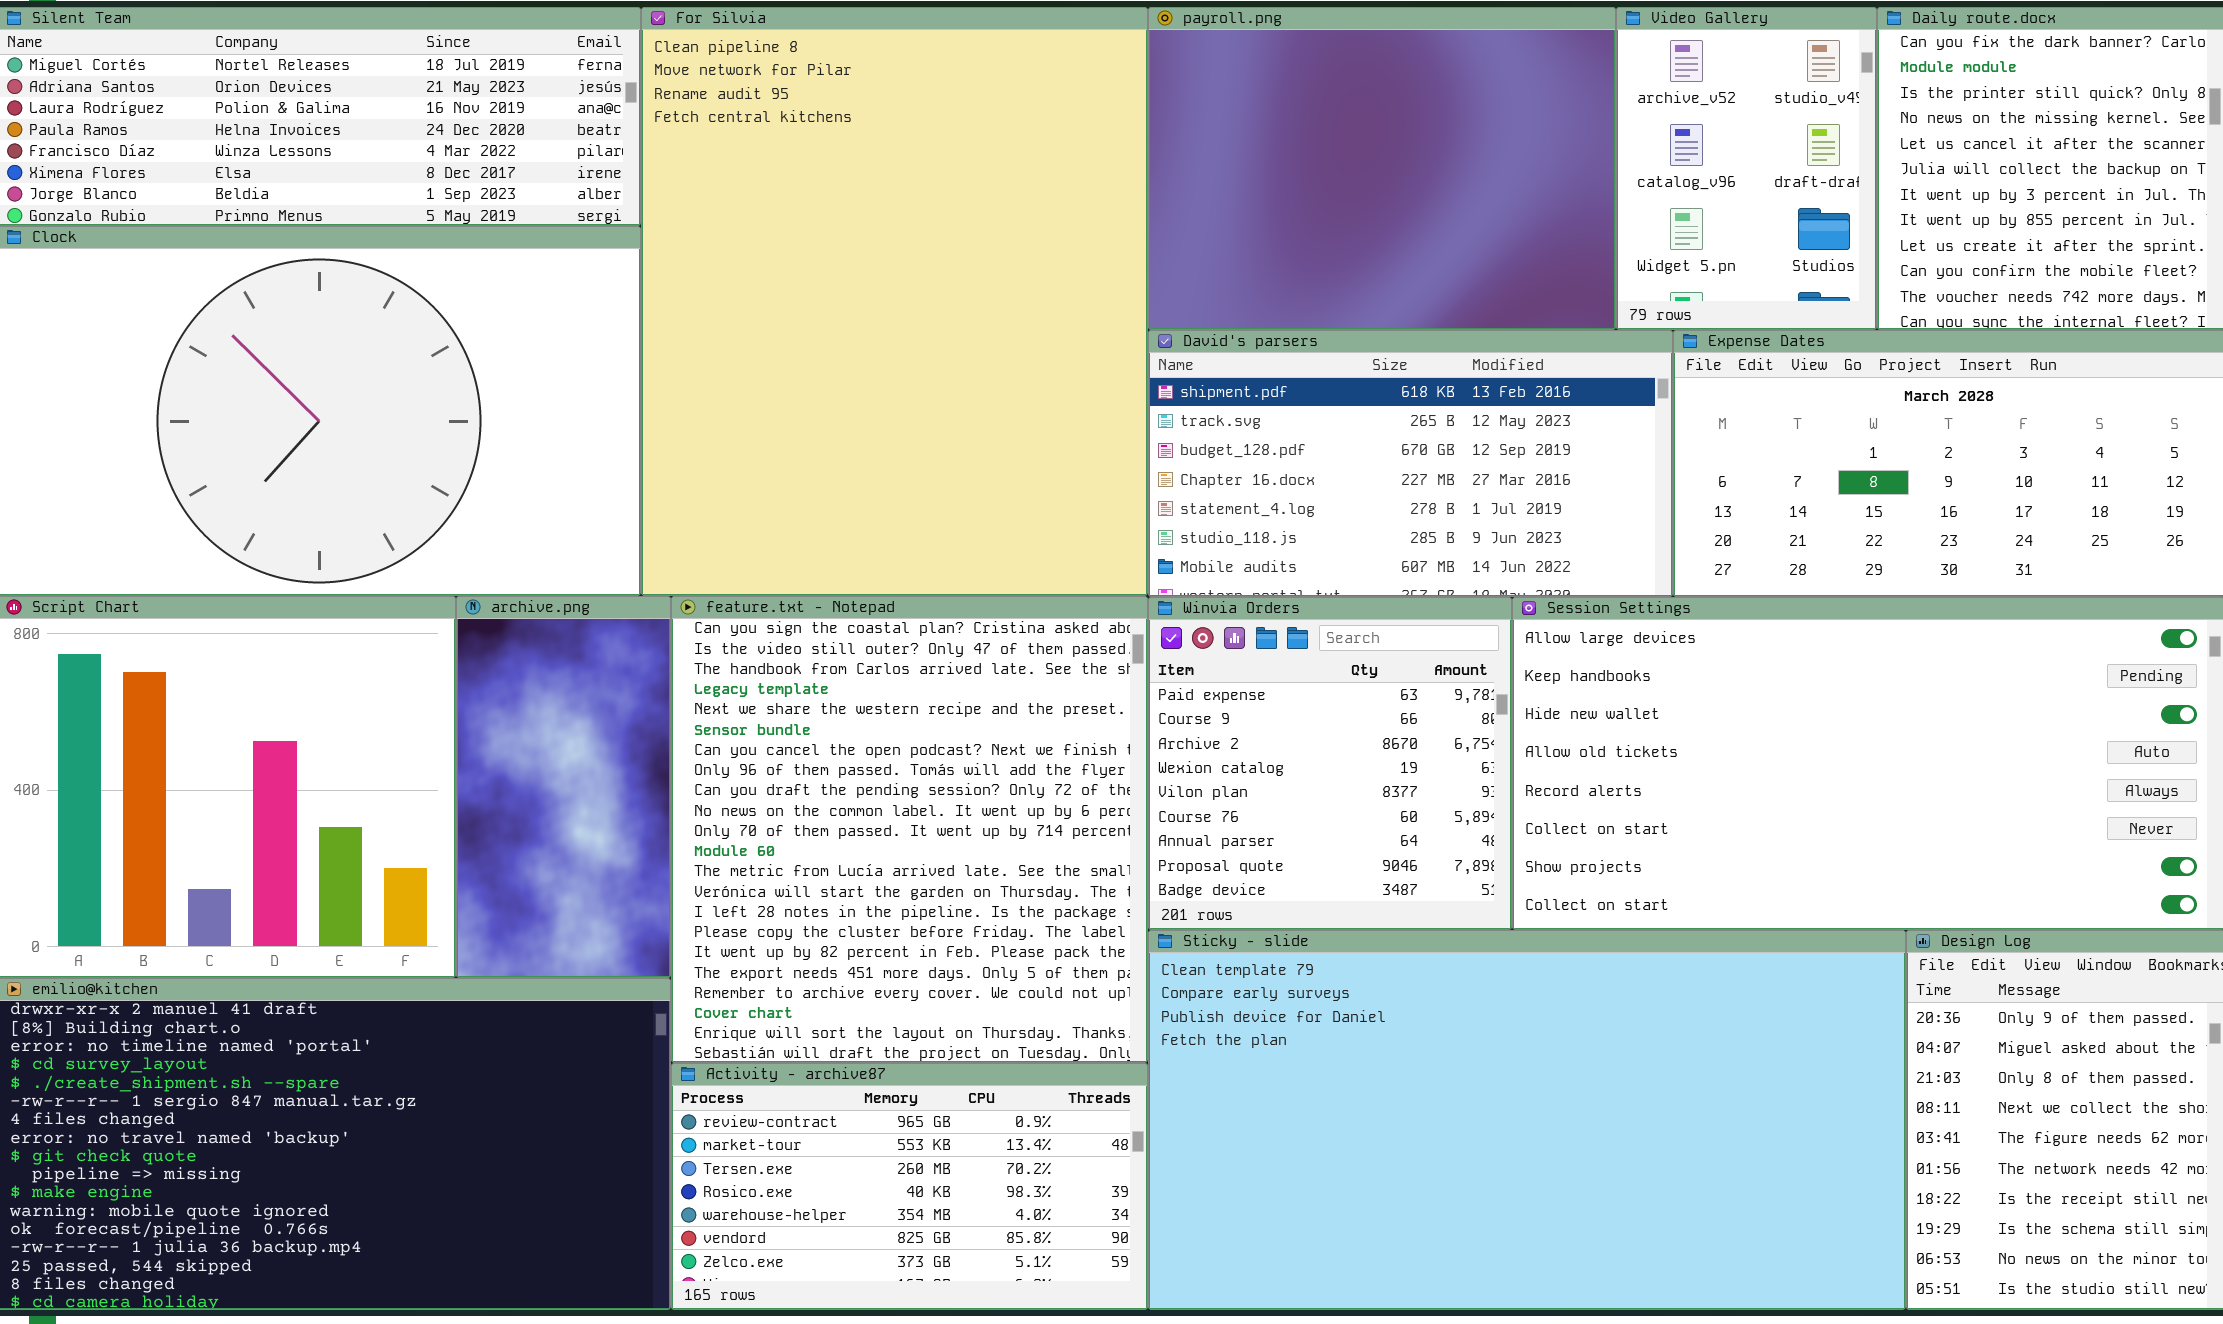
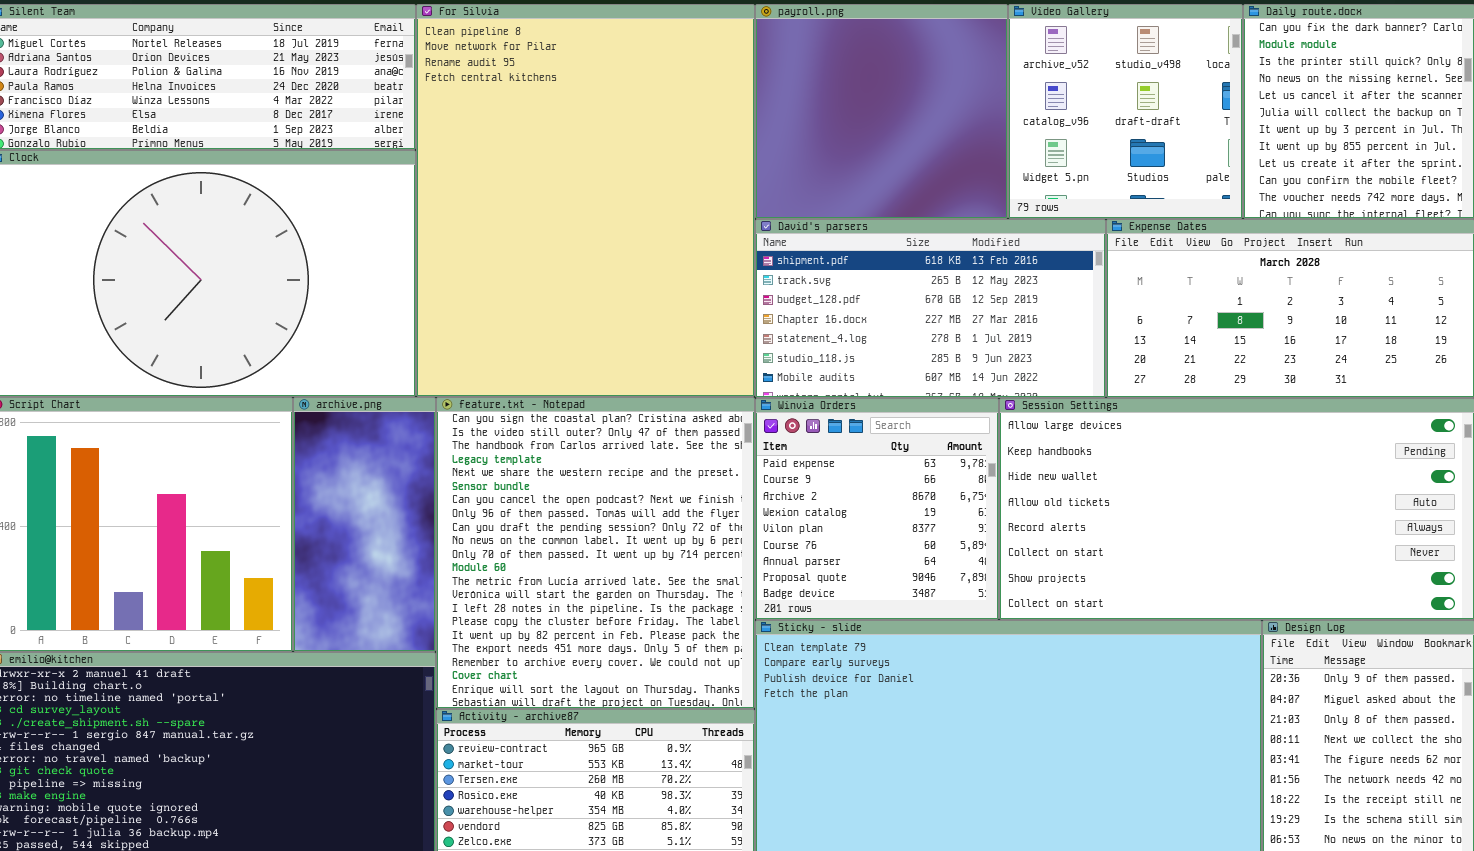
payroll.png: [1148,7,1616,330] -> [755,4,1008,219], resized
Video Gallery: [1616,7,1877,330] -> [1008,4,1243,219], resized

